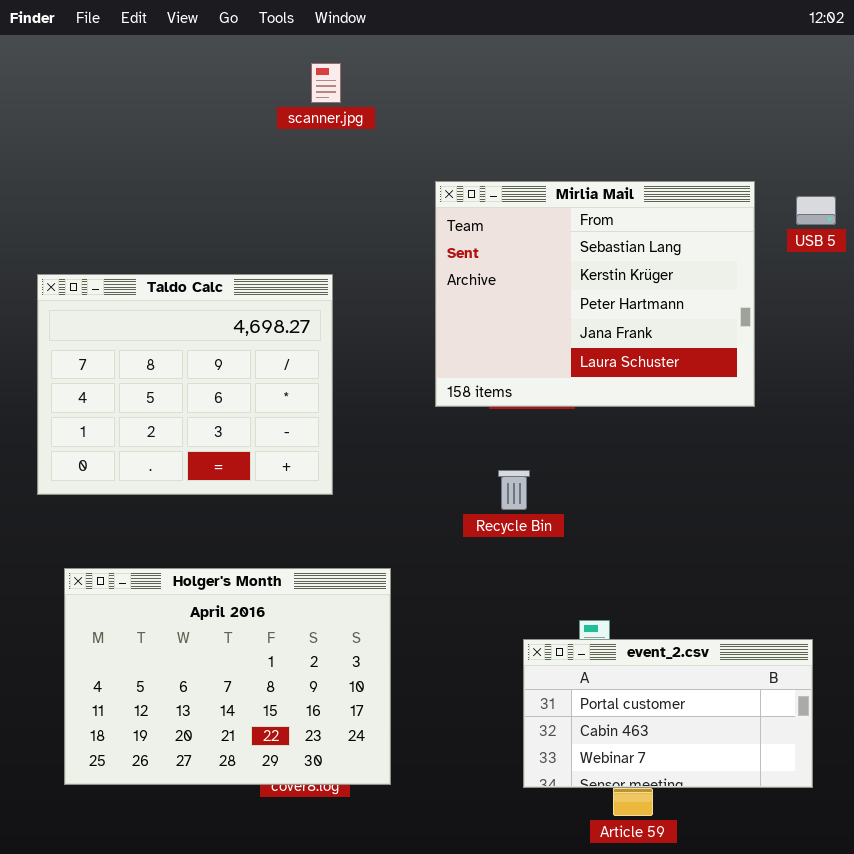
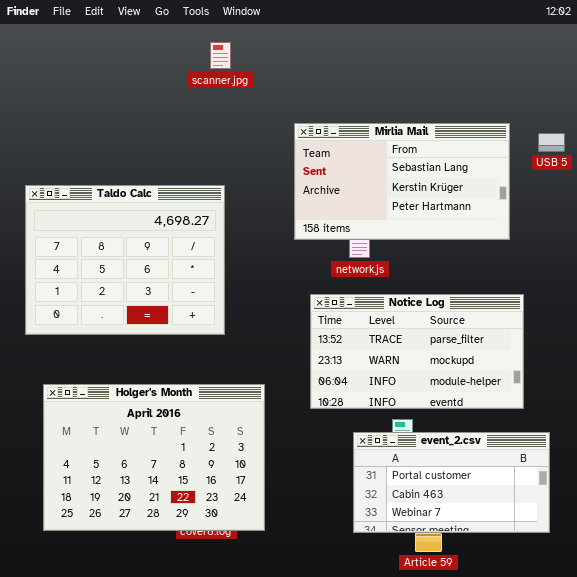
Mirlia Mail: [435,181,755,407] -> [294,123,510,240], resized
Notice Log: none -> [310,294,524,409], opened

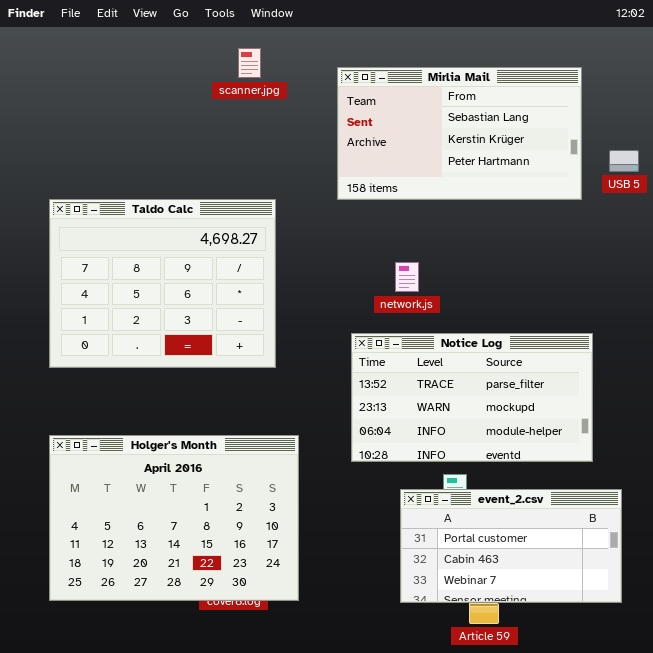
Mirlia Mail: [294,123,510,240] -> [337,67,582,200], moved
Taldo Calc: [25,185,225,335] -> [49,199,276,368], moved

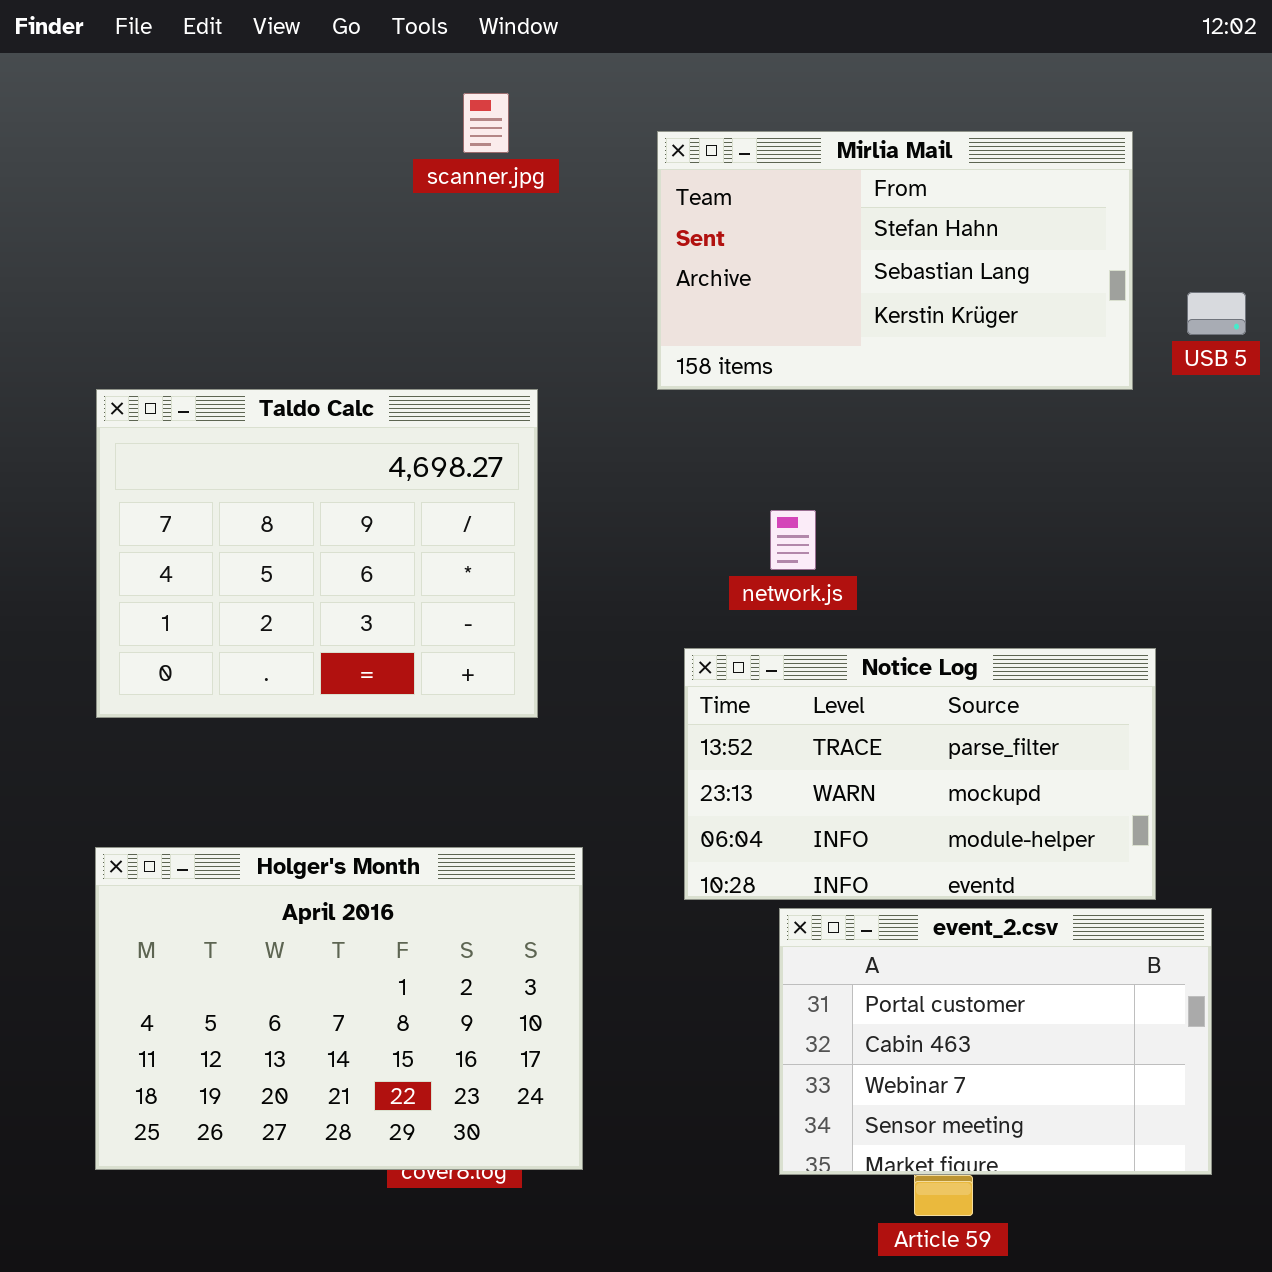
Mirlia Mail: [337,67,582,200] -> [657,131,1133,390], scrolled up 1 row
event_2.csv: [400,489,622,603] -> [779,908,1212,1175], resized

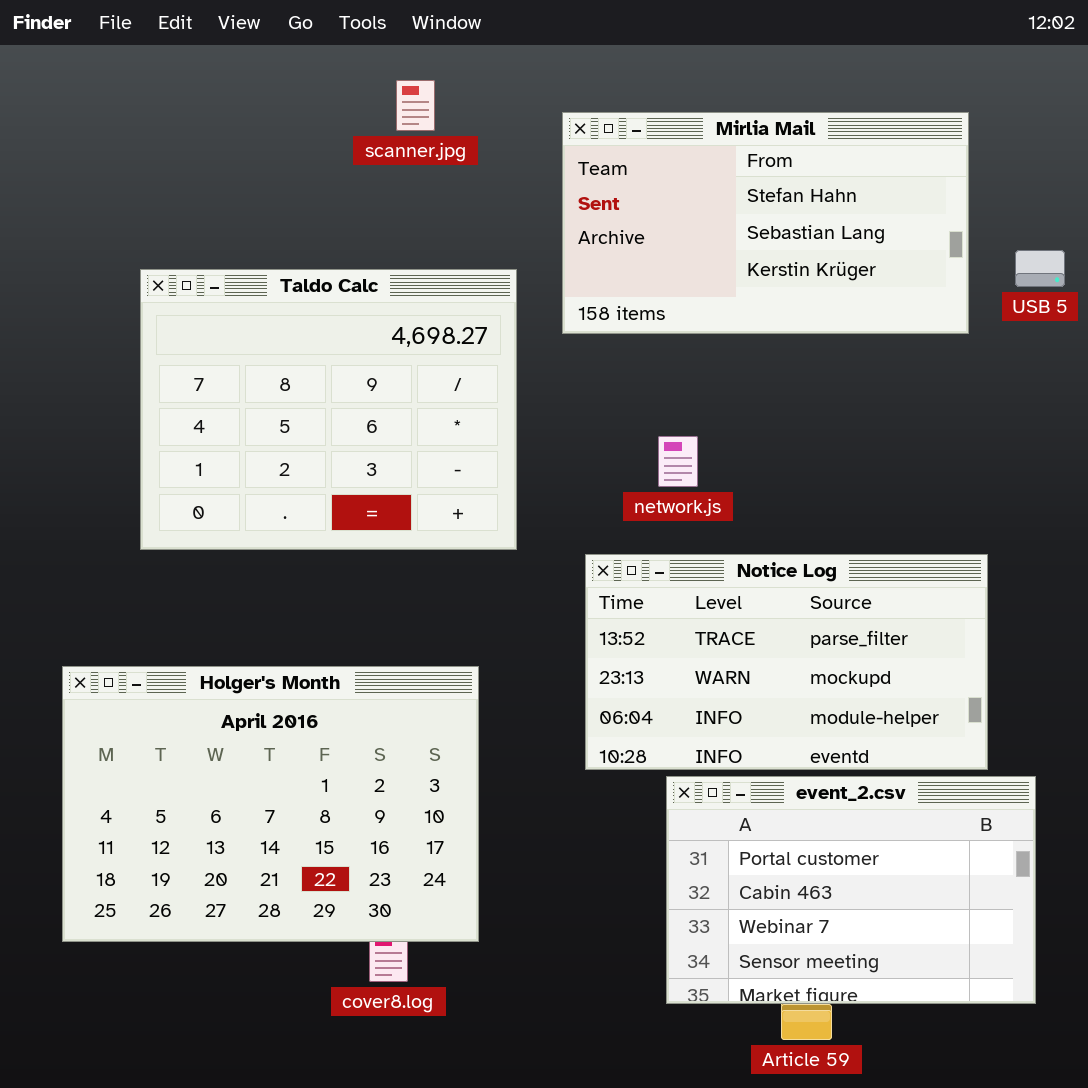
Taldo Calc: [96,389,538,718] -> [140,269,517,550], moved
Holger's Month: [95,847,583,1170] -> [62,666,479,942], moved

